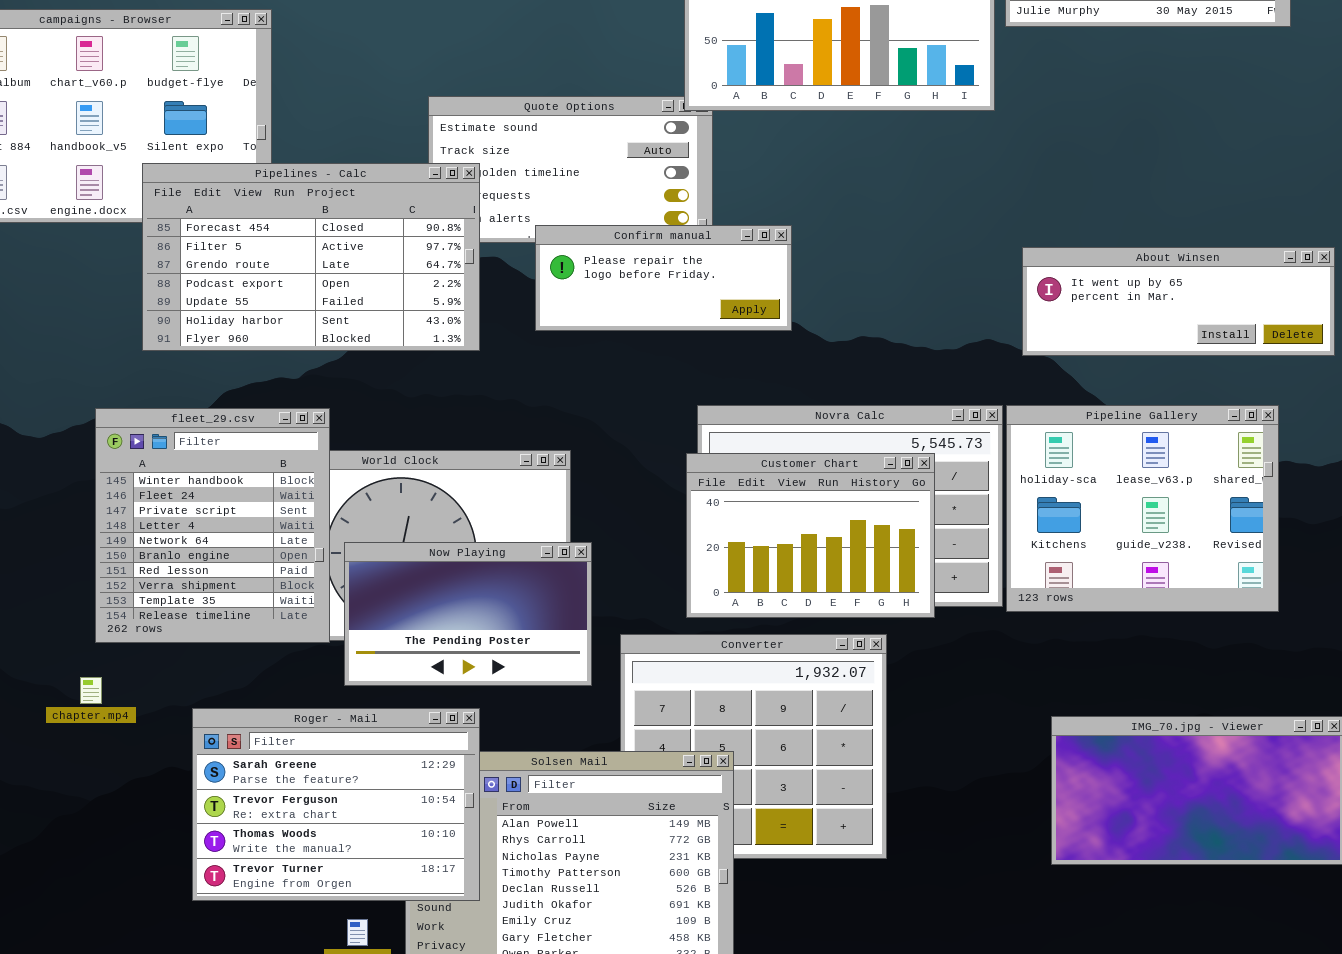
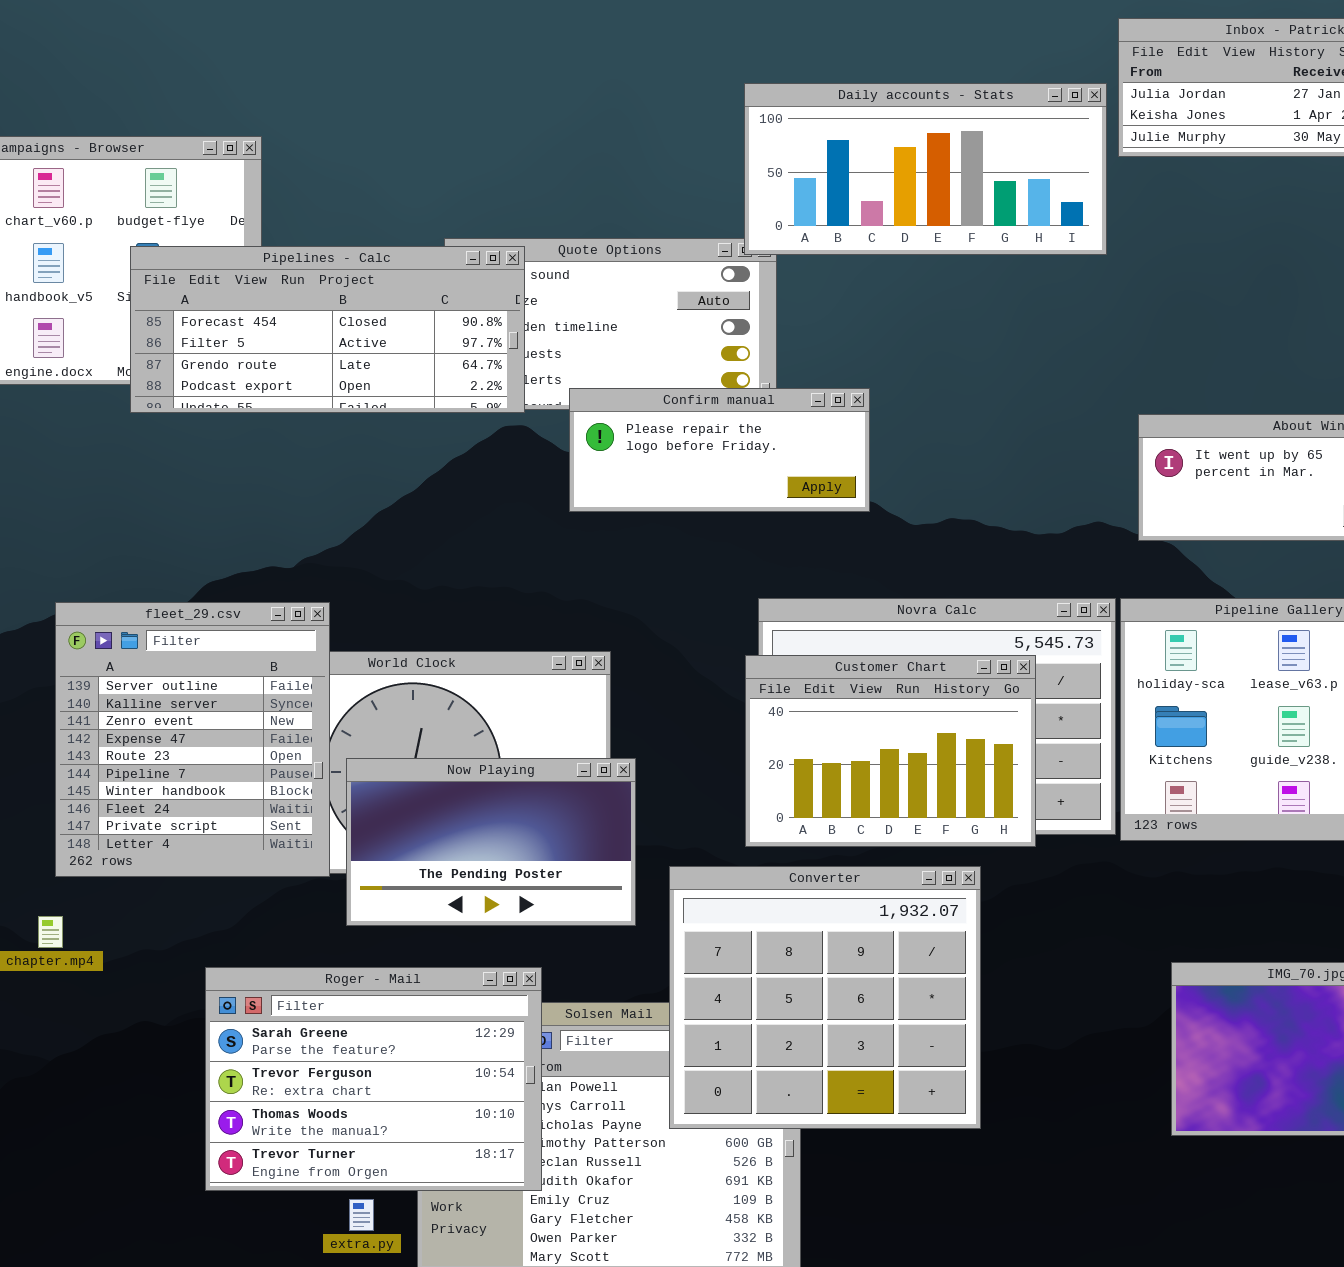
Pipelines - Calc: [142,163,480,351] -> [130,246,525,413], moved, resized
fleet_29.csv: [95,408,330,643] -> [55,602,330,877], scrolled up 6 rows
Converter: [620,634,887,859] -> [669,866,981,1129], raised
Roger - Mail: [192,708,480,901] -> [205,967,542,1191], moved

